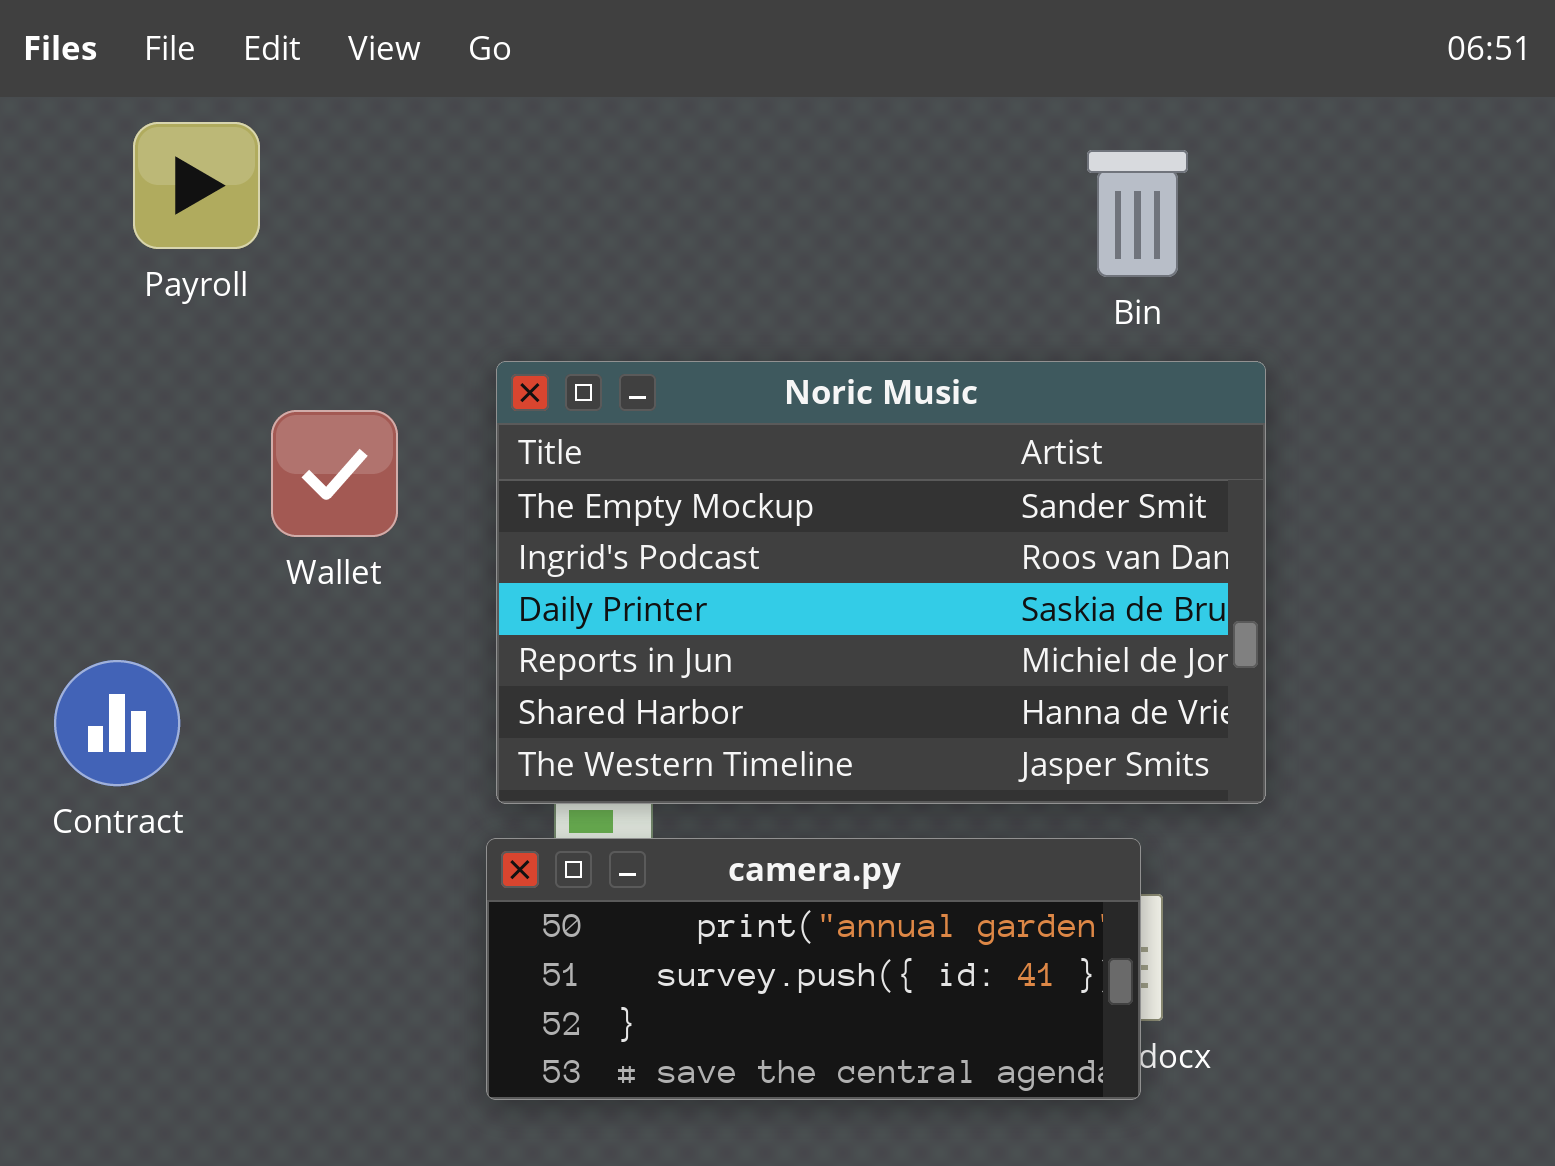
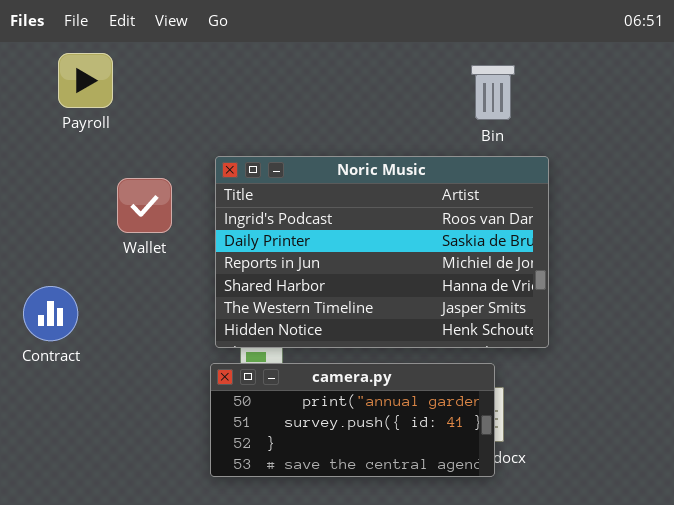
Noric Music: [496,361,1266,804] -> [215,156,549,348], scrolled down 1 row

